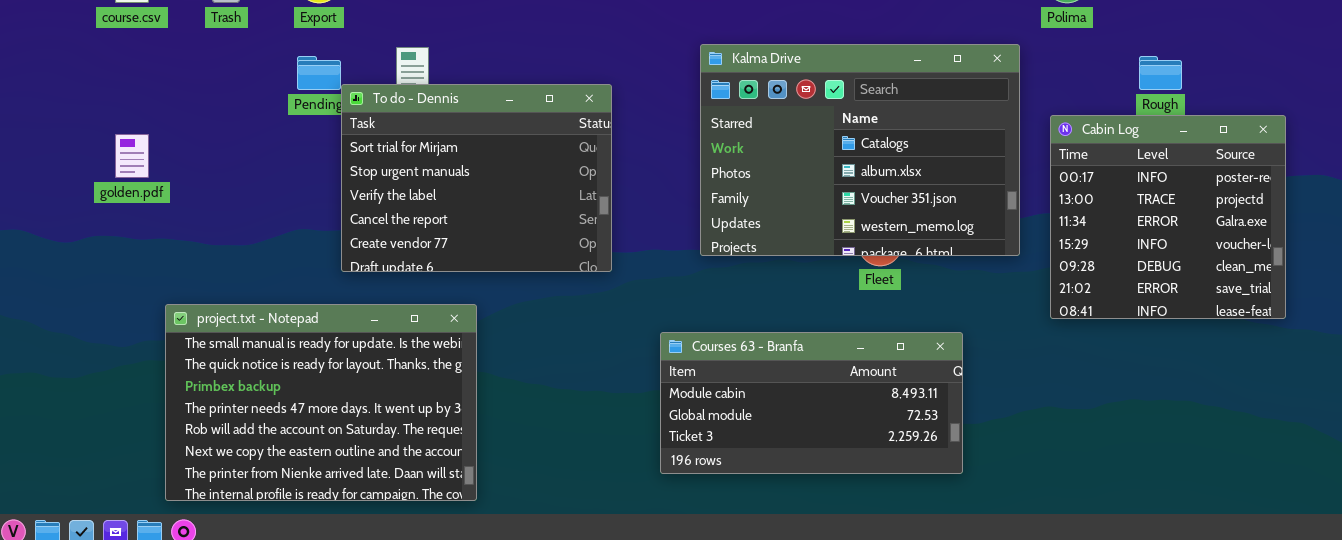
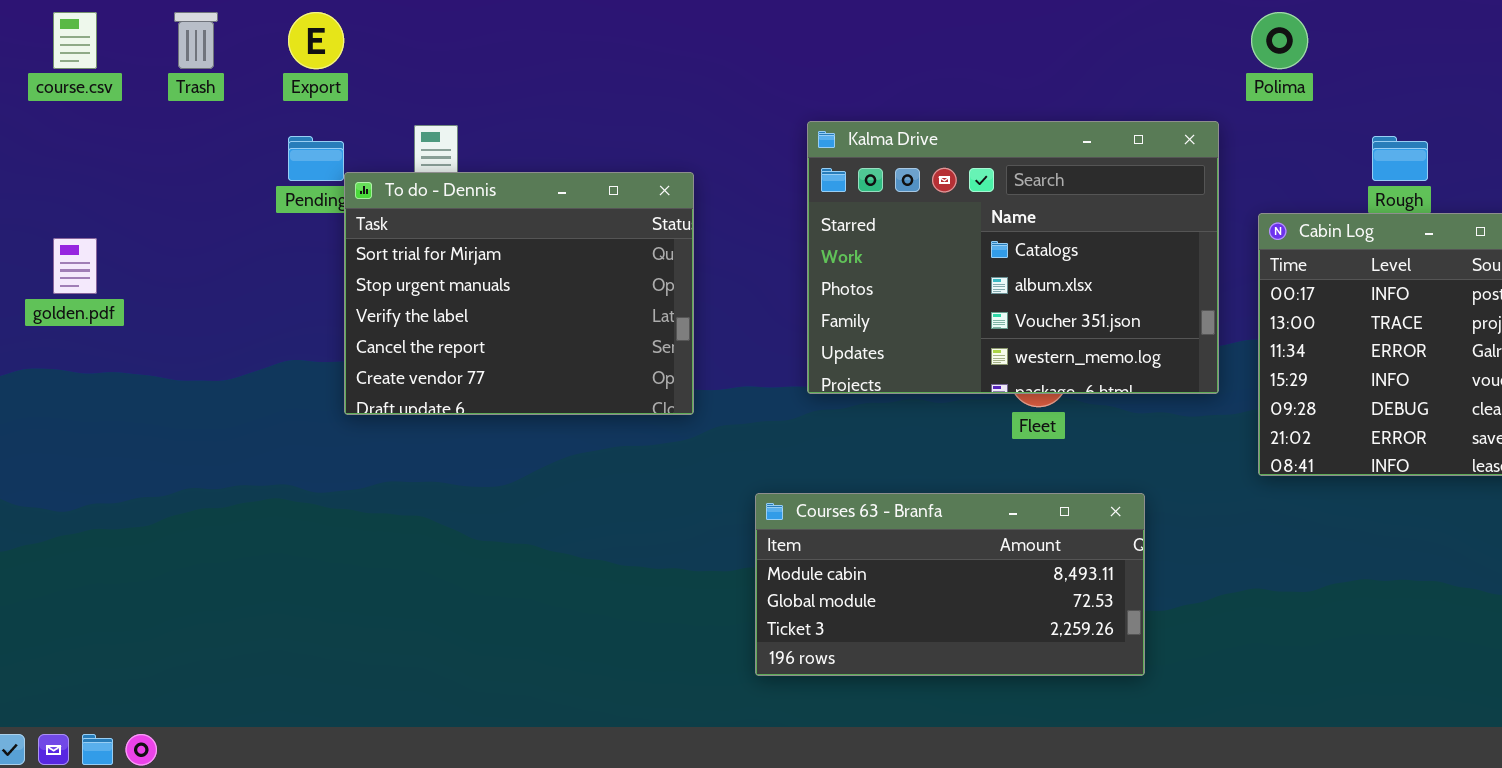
project.txt - Notepad: [165,304,477,501] -> none, closed

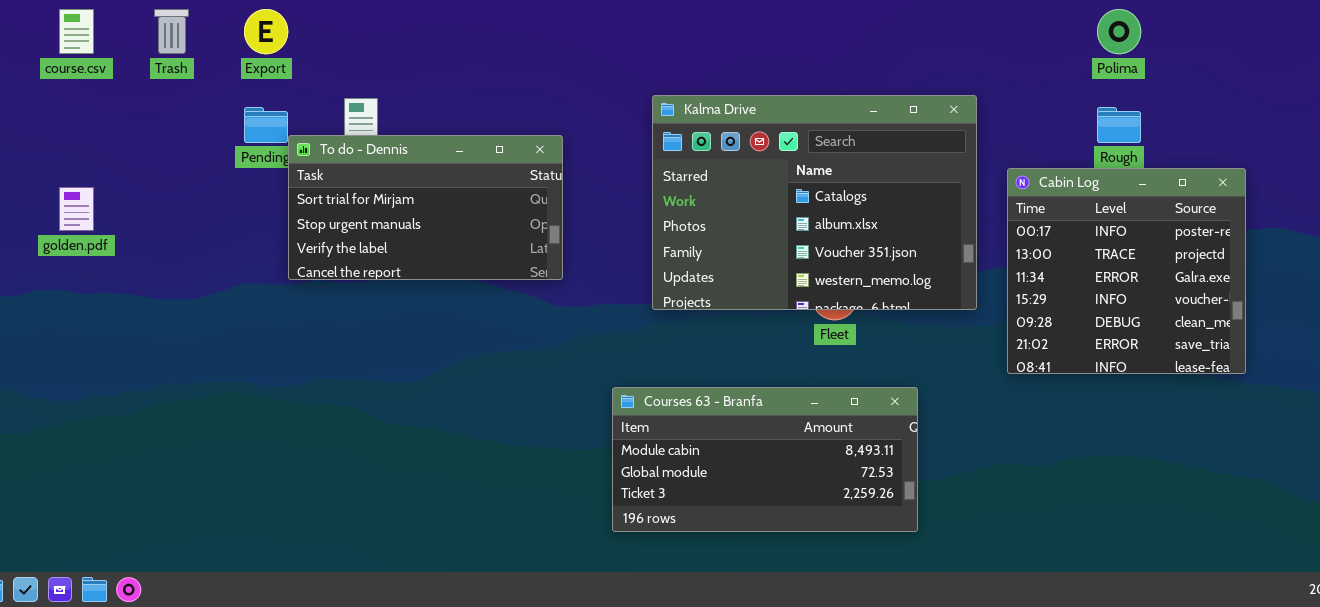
Polima: [1251,12,1308,69] -> [1097,9,1141,54], moved
To do - Dennis: [344,172,694,415] -> [288,135,563,280], resized

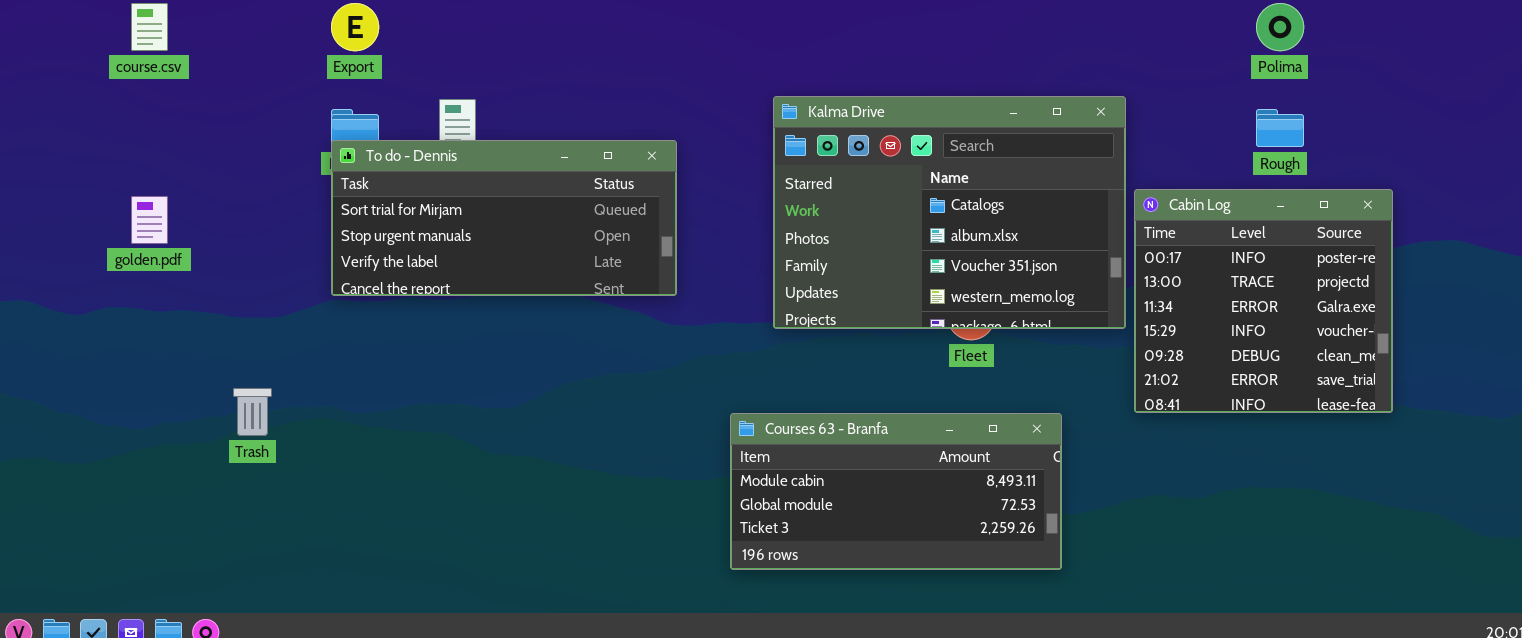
Trash: [154,9,189,54] -> [233,388,272,436], moved
To do - Dennis: [288,135,563,280] -> [331,140,677,296], resized
Cabin Log: [1007,168,1246,374] -> [1134,189,1393,413], moved

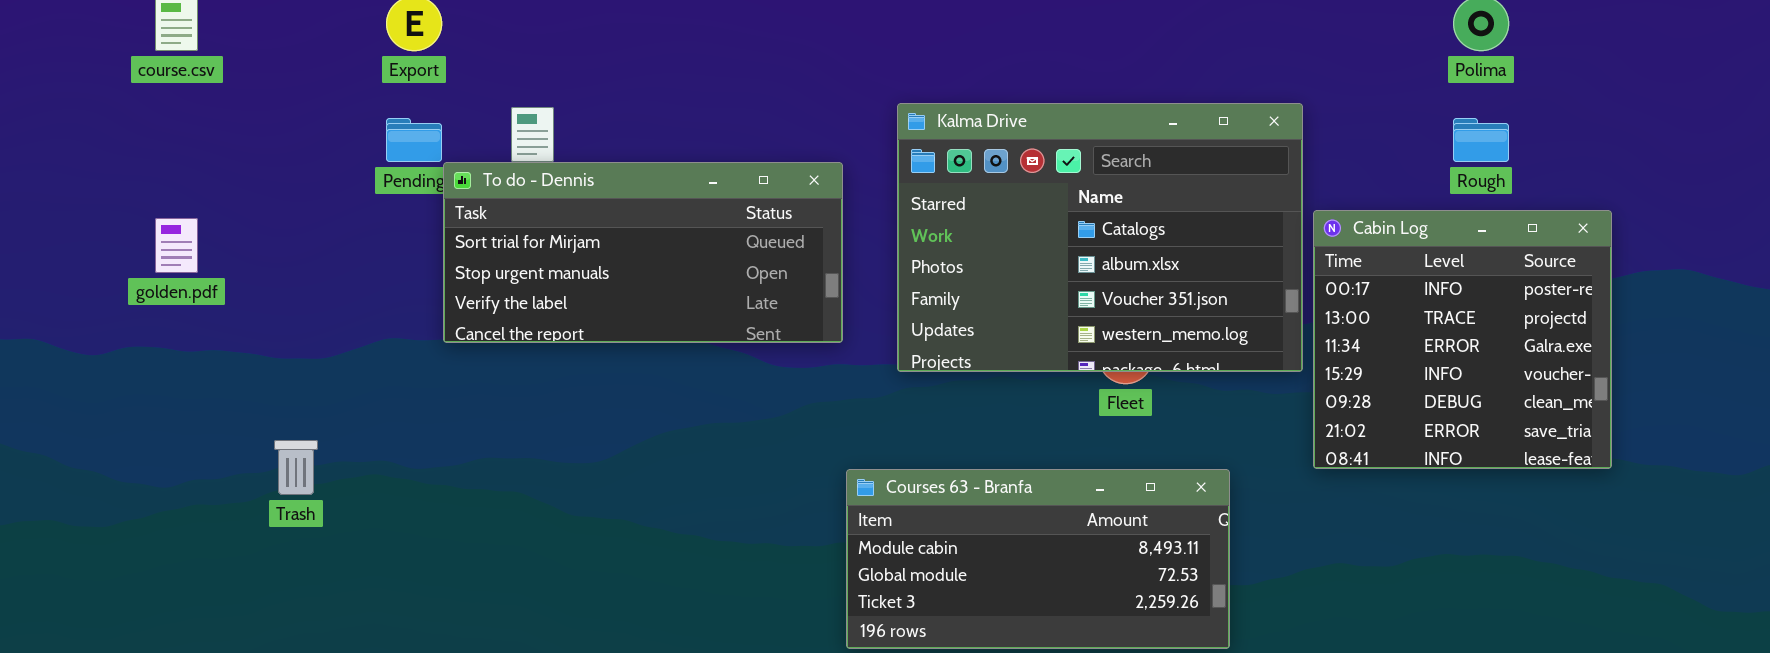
To do - Dennis: [331,140,677,296] -> [443,162,843,343], moved

